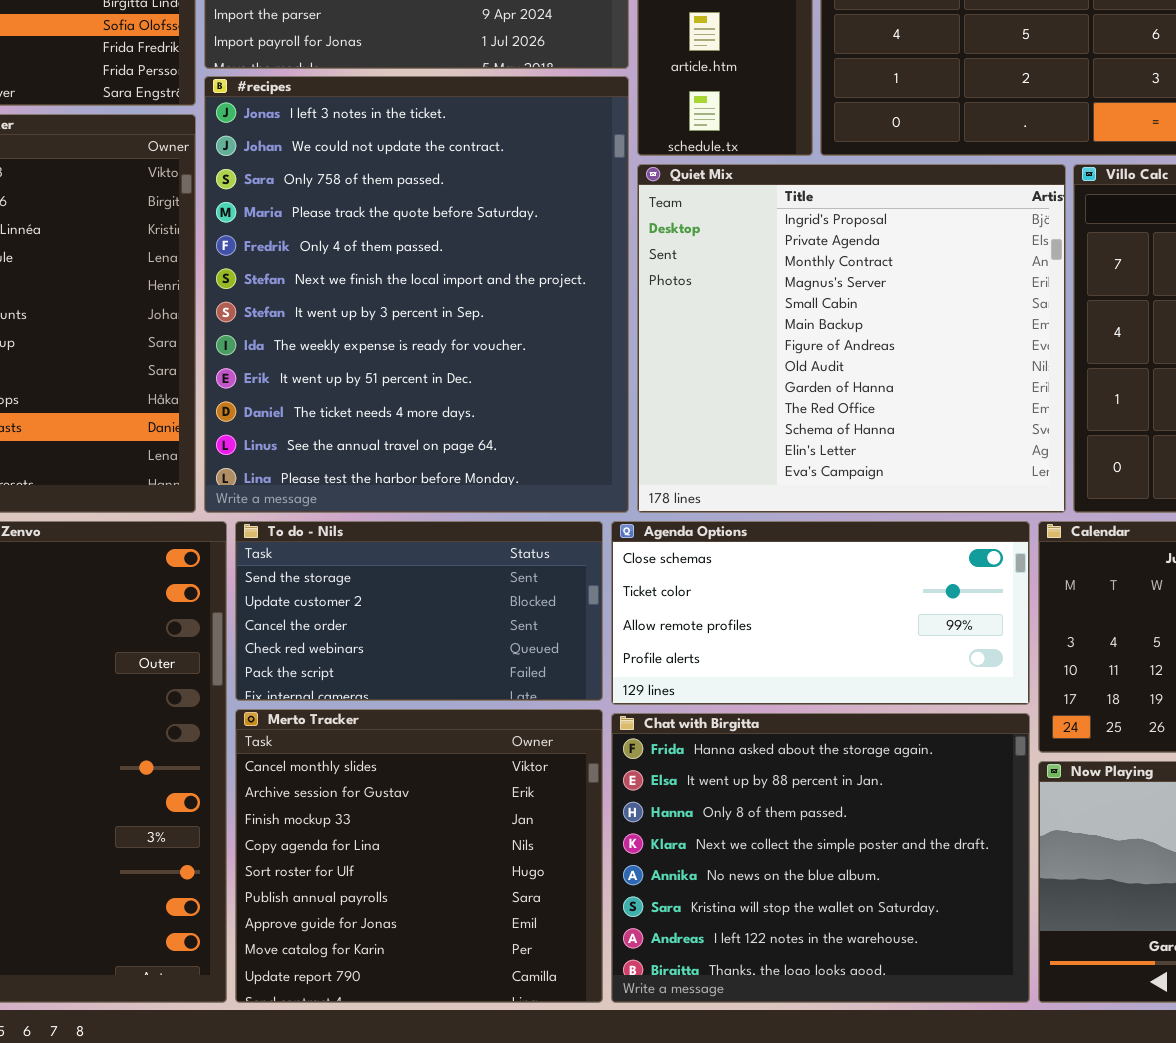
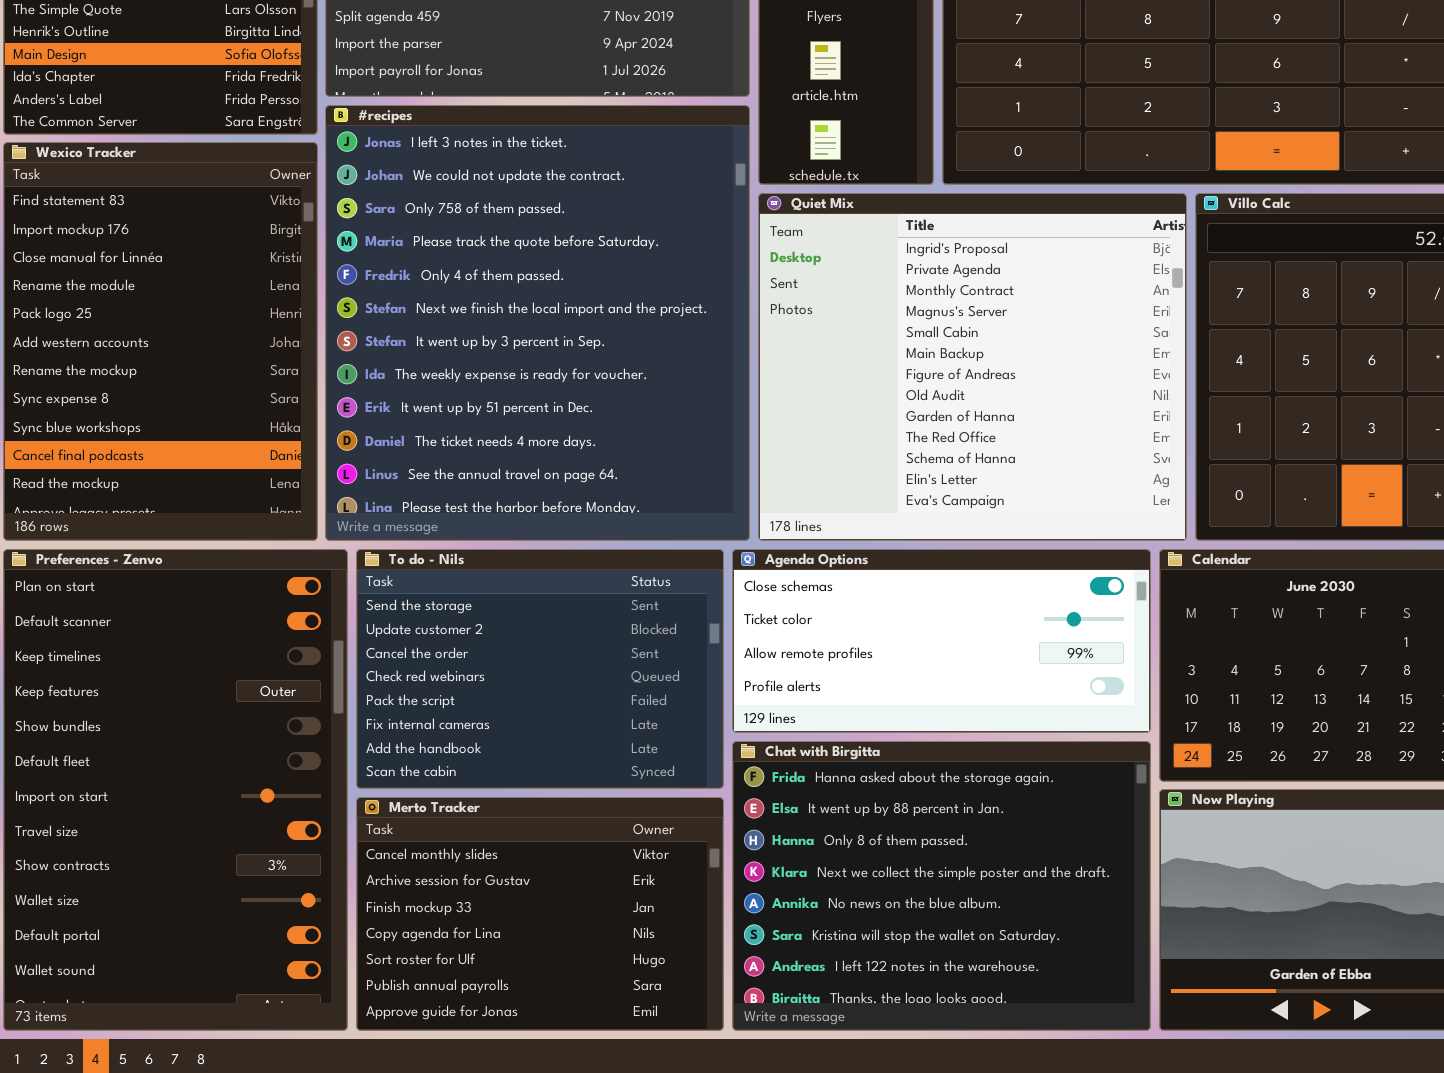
To do - Nils: [235,521,603,701] -> [356,549,724,789], resized
Merto Tracker: [235,709,603,1003] -> [356,797,724,1031], resized

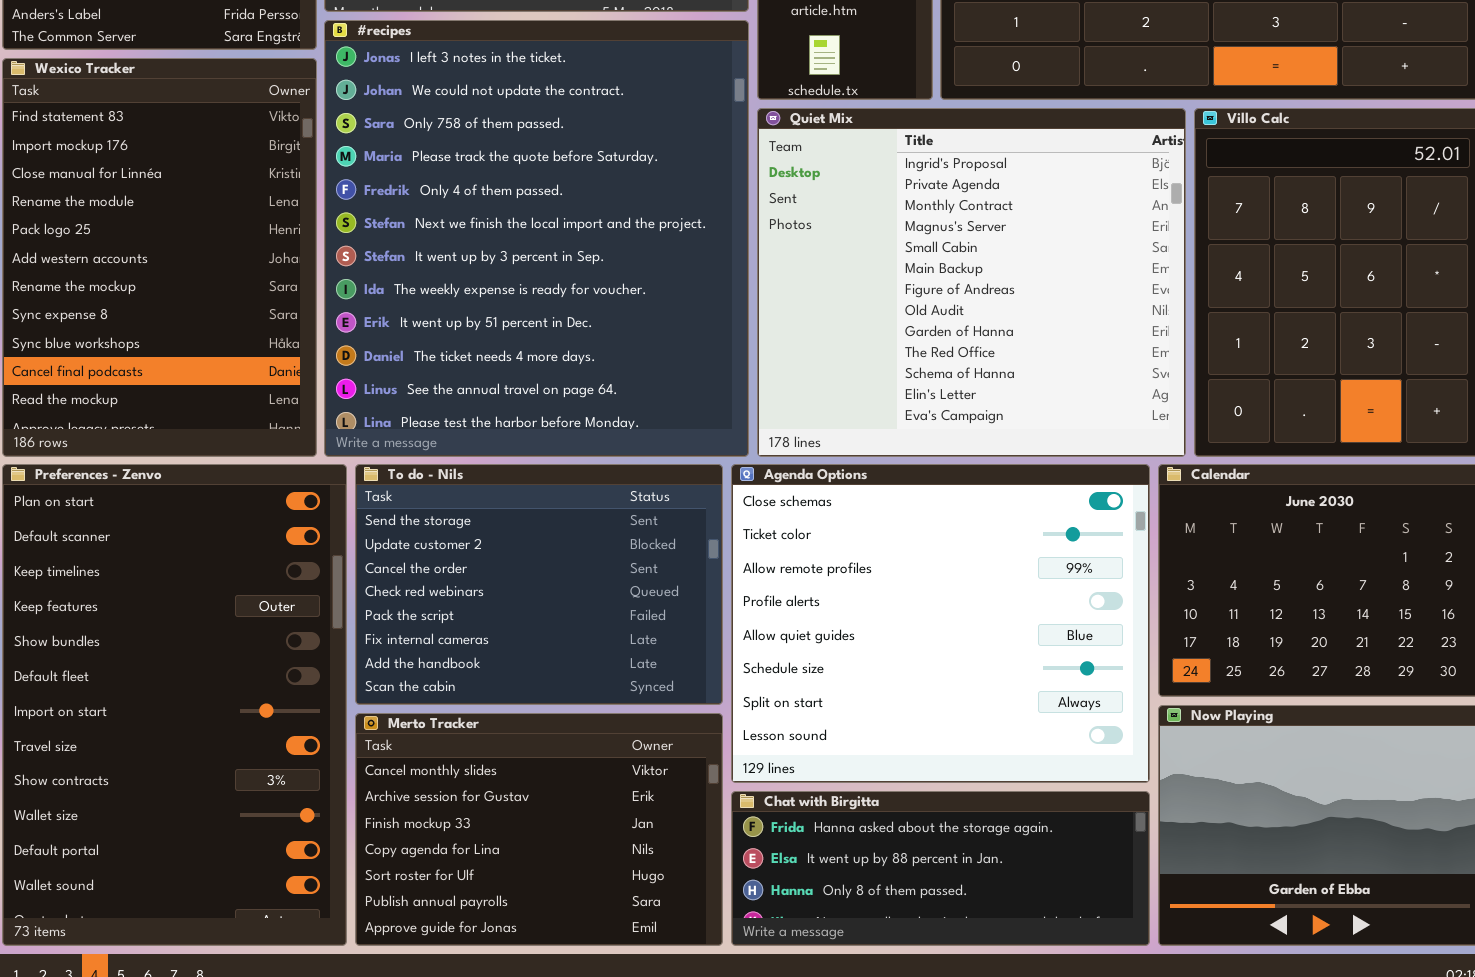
Agenda Options: [732,549,1151,733] -> [731,464,1150,783], resized
Chat with Birgitta: [732,741,1151,1031] -> [731,791,1150,946], resized

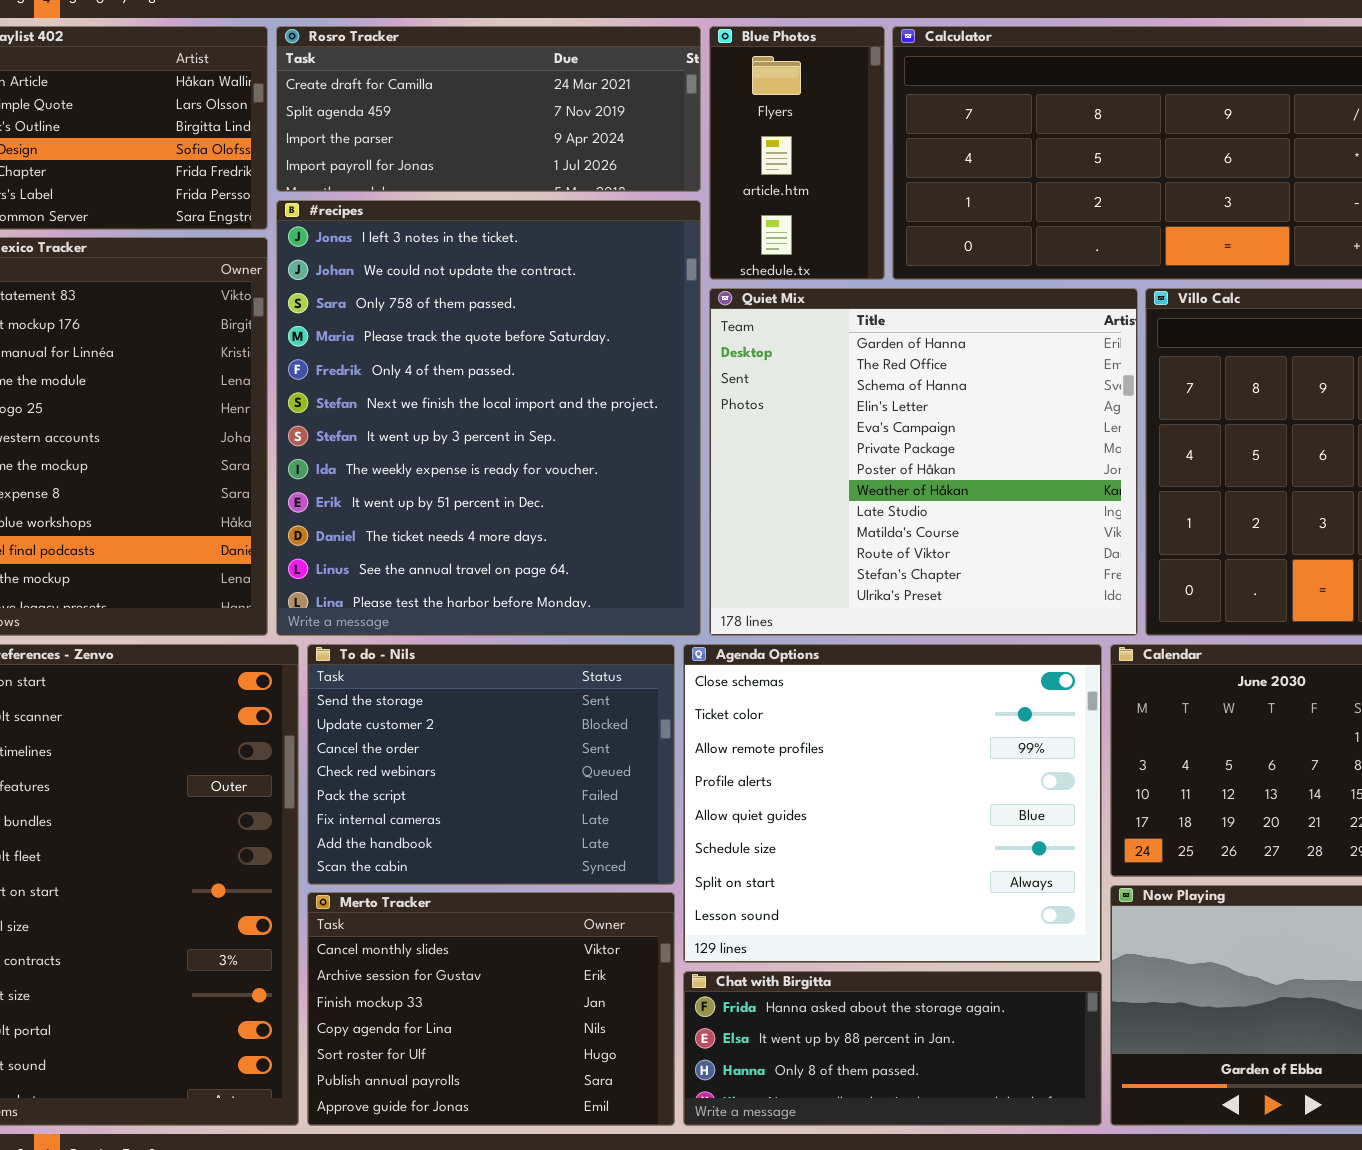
Quiet Mix: [757,108,1186,457] -> [709,288,1138,636], scrolled down 8 rows

